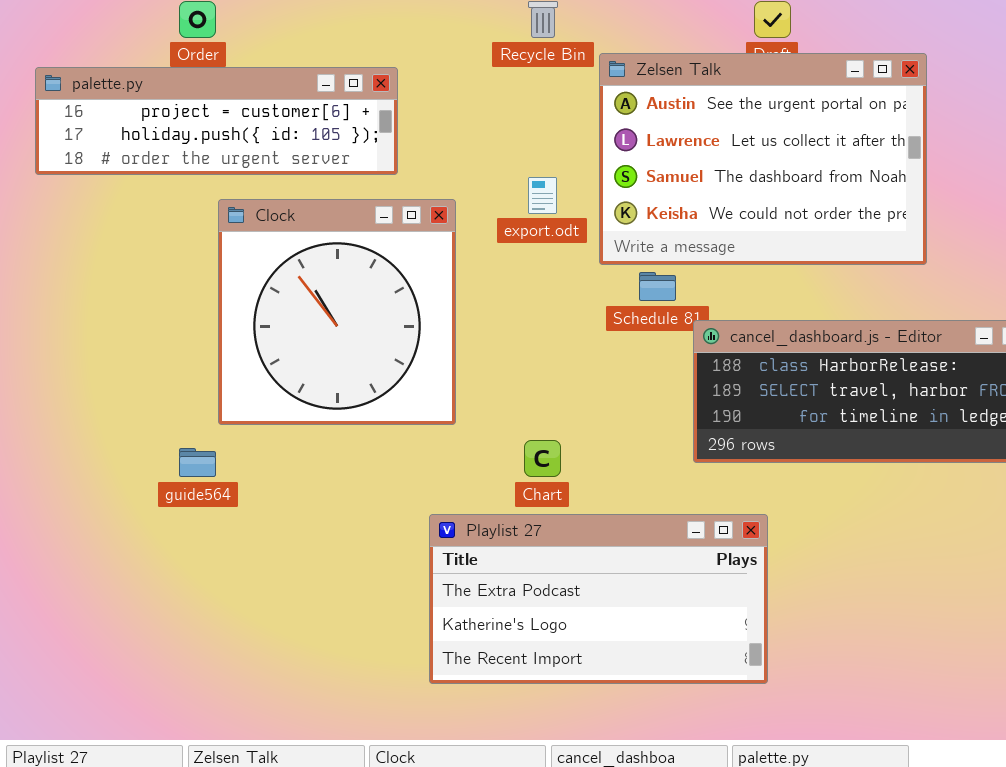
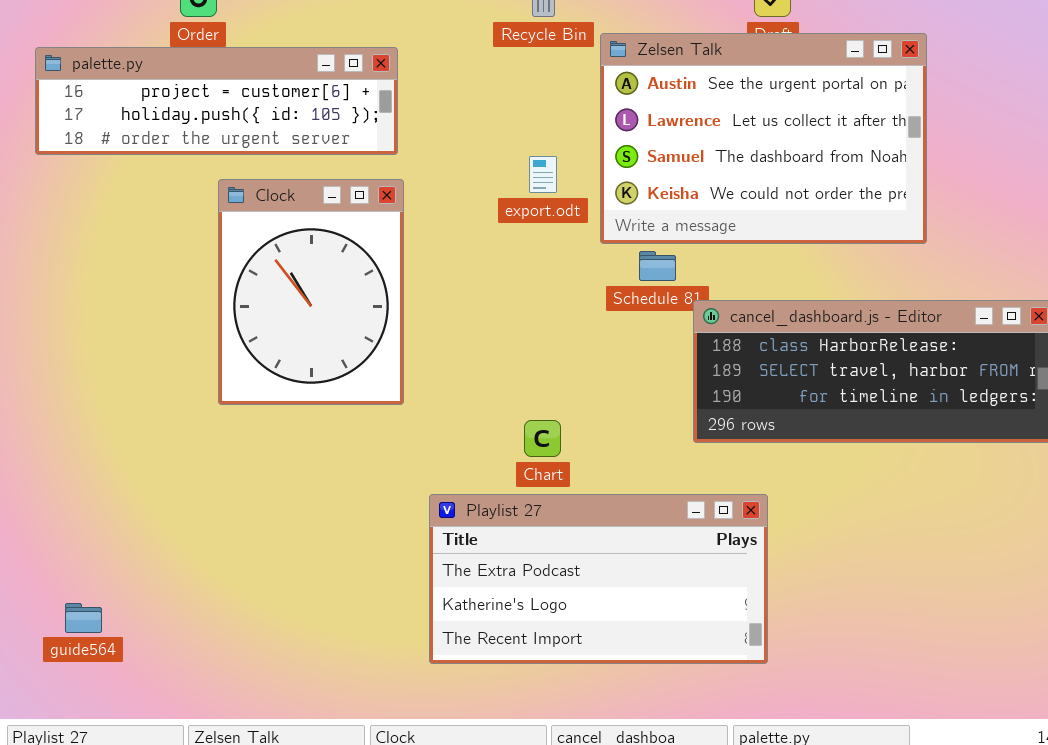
Clock: [218,199,456,425] -> [218,179,404,405], resized
guide564: [179,448,216,477] -> [65,603,102,633], moved

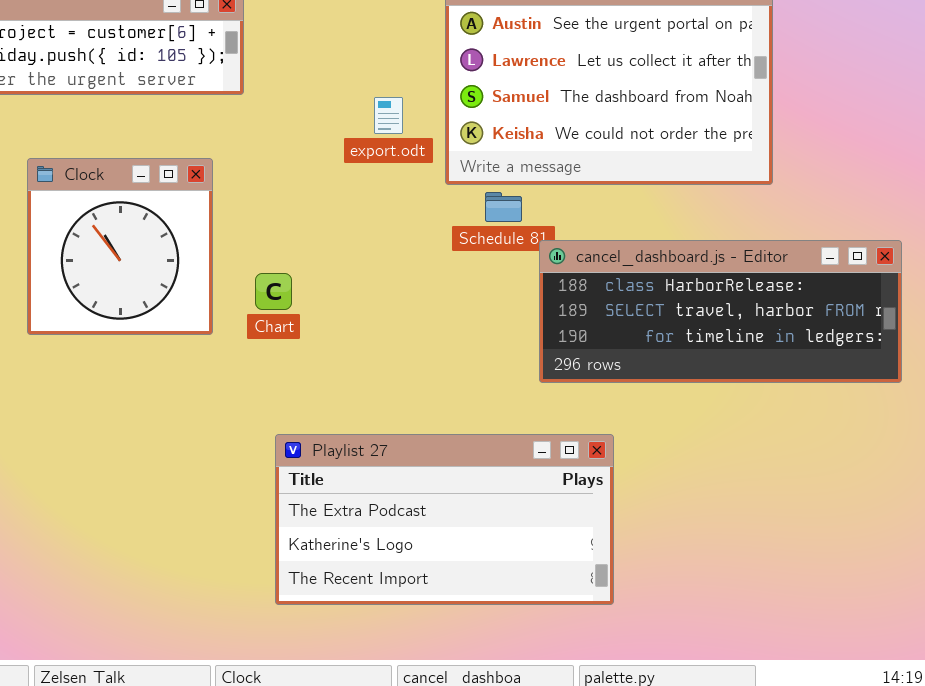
Clock: [218,179,404,405] -> [27,158,213,335], moved, resized
Chart: [524,420,561,457] -> [255,273,292,310], moved

